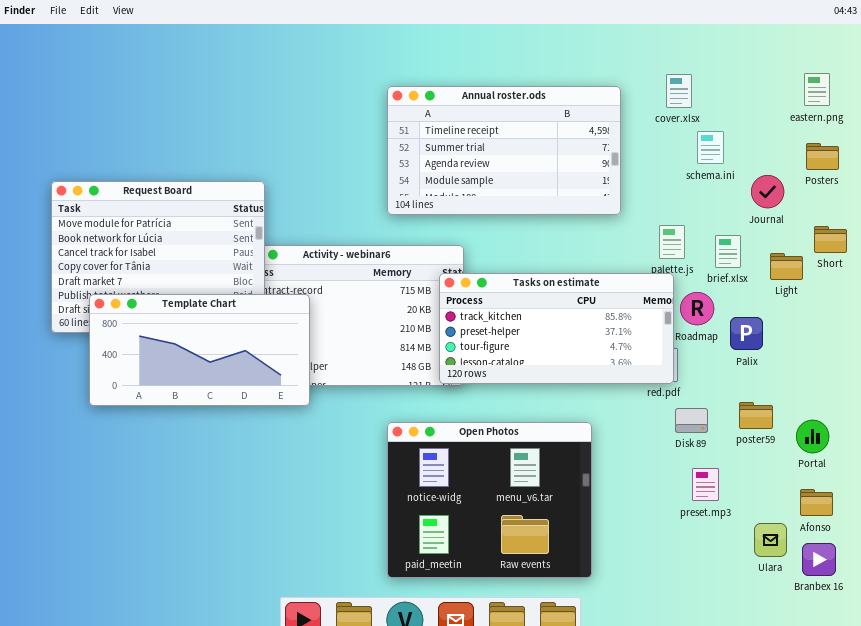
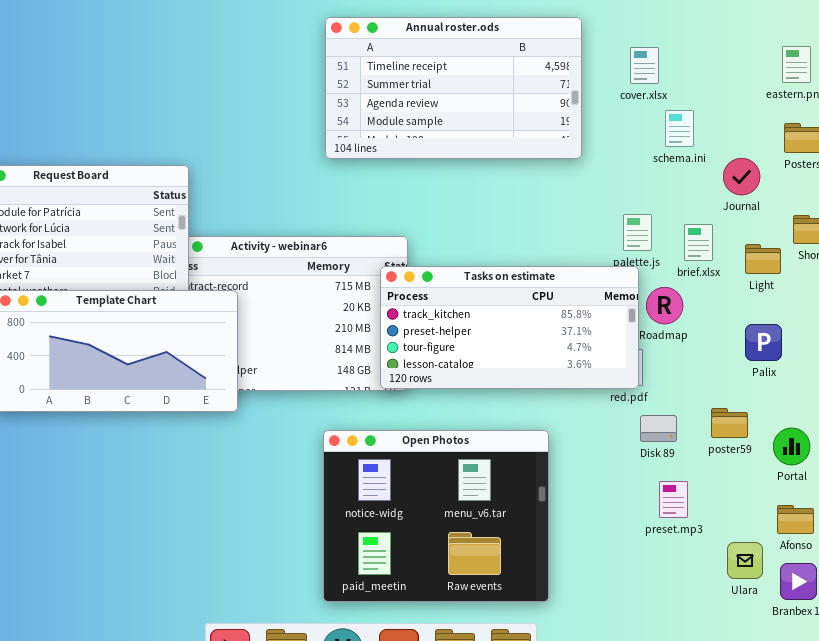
Annual roster.ods: [387,86,621,215] -> [325,17,582,159], moved
Palix: [730,317,763,350] -> [745,324,782,361], moved

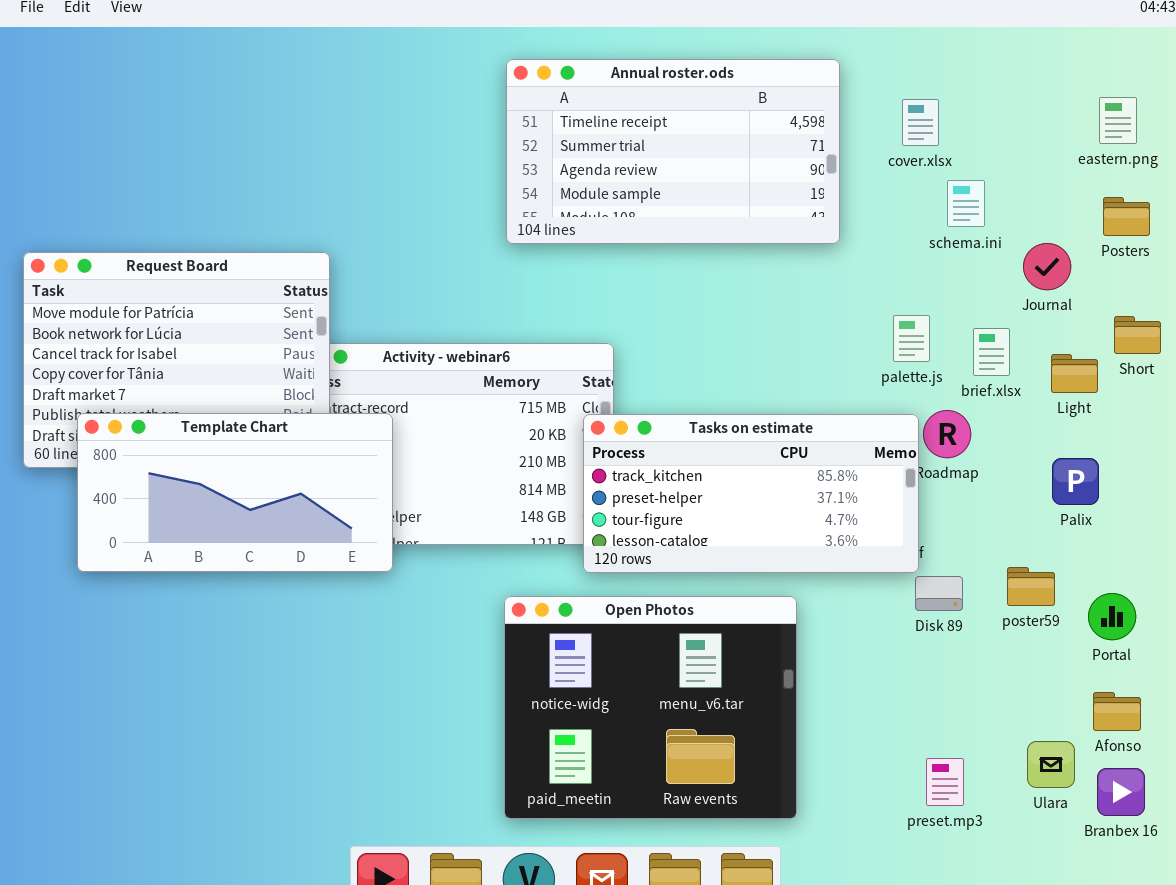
Tasks on estimate: [380,266,639,389] -> [583,414,919,573], moved
preset.mp3: [659,481,688,518] -> [926,758,964,806], moved

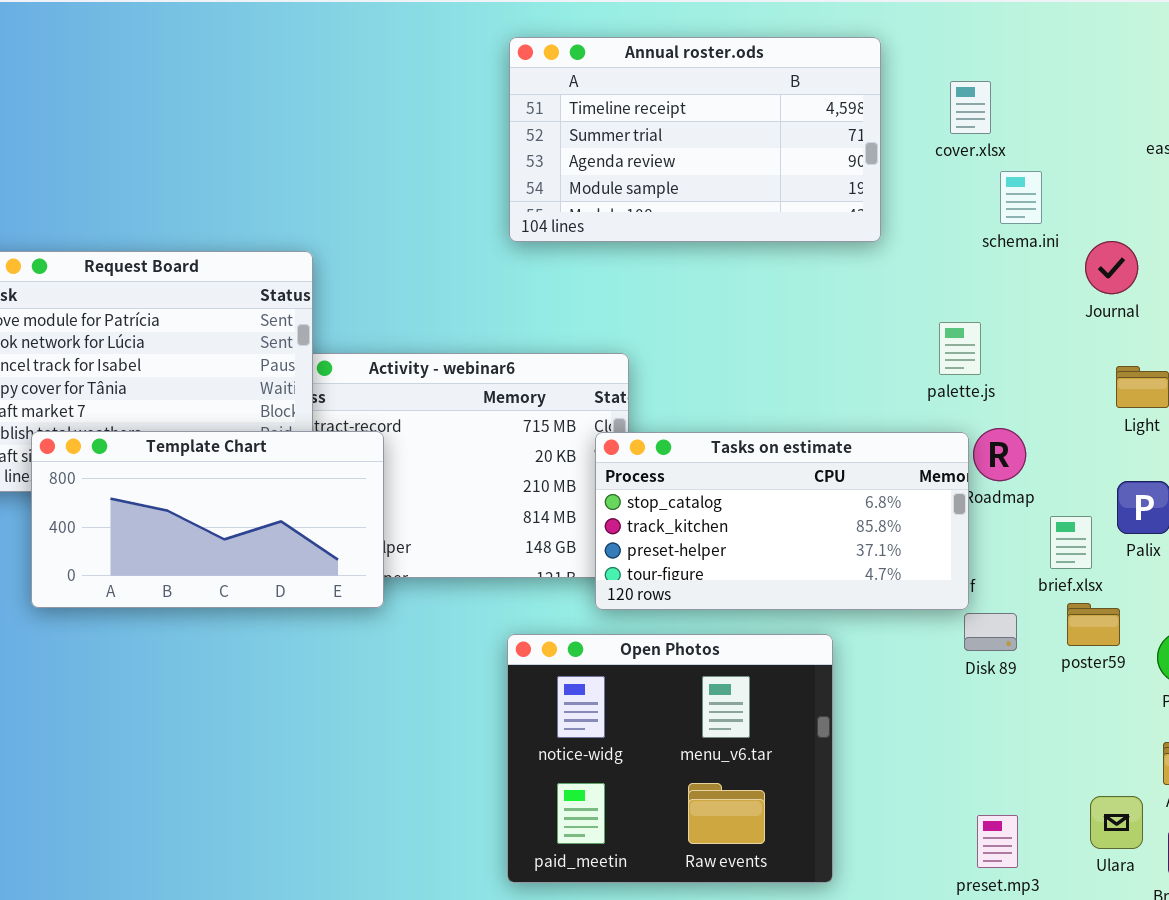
brief.xlsx: [973,328,1010,376] -> [1050,516,1092,569], moved
Tasks on estimate: [583,414,919,573] -> [595,432,969,610], scrolled up 1 row

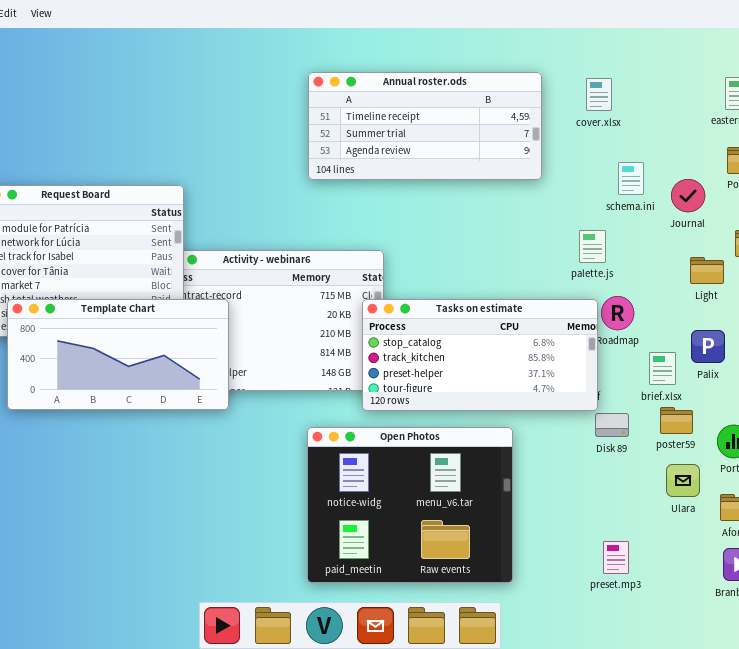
Annual roster.ods: [509,37,881,242] -> [308,72,542,180], resized
schema.ini: [1000,171,1042,224] -> [618,162,644,195], moved
Ulara: [1090,796,1143,849] -> [666,464,700,497], moved

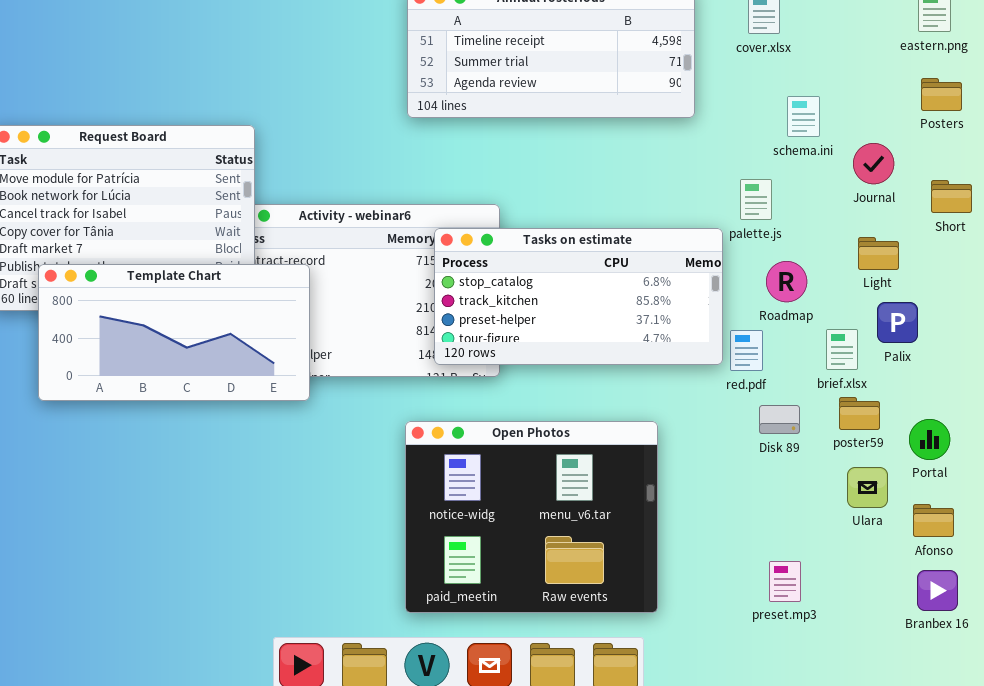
Journal: [671,179,705,212] -> [853,143,894,184], moved
Light: [690,257,724,284] -> [858,237,899,270], moved
Tasks on estimate: [362,299,598,411] -> [434,228,723,365], moved

